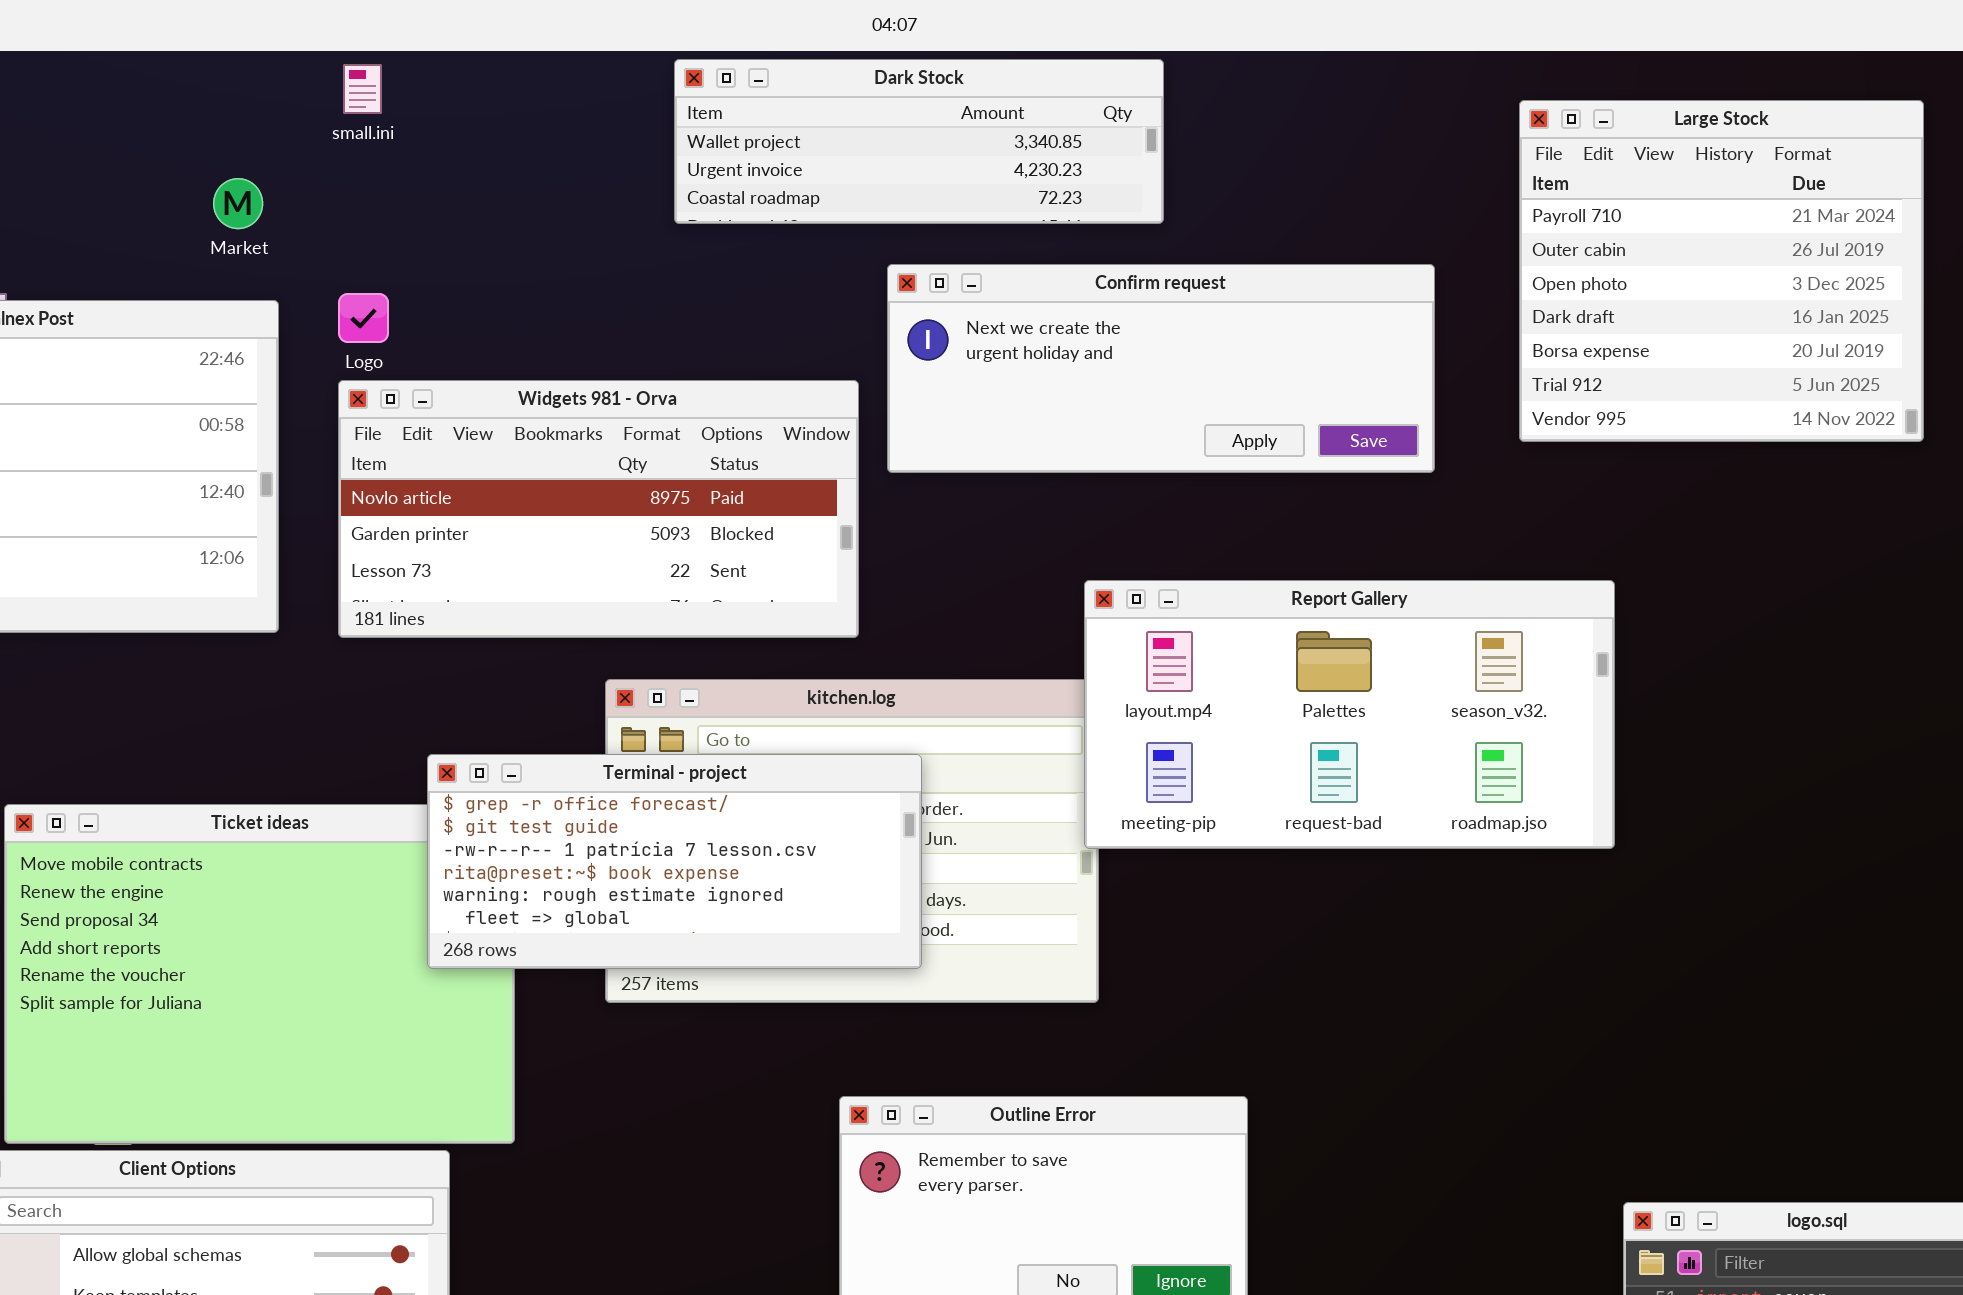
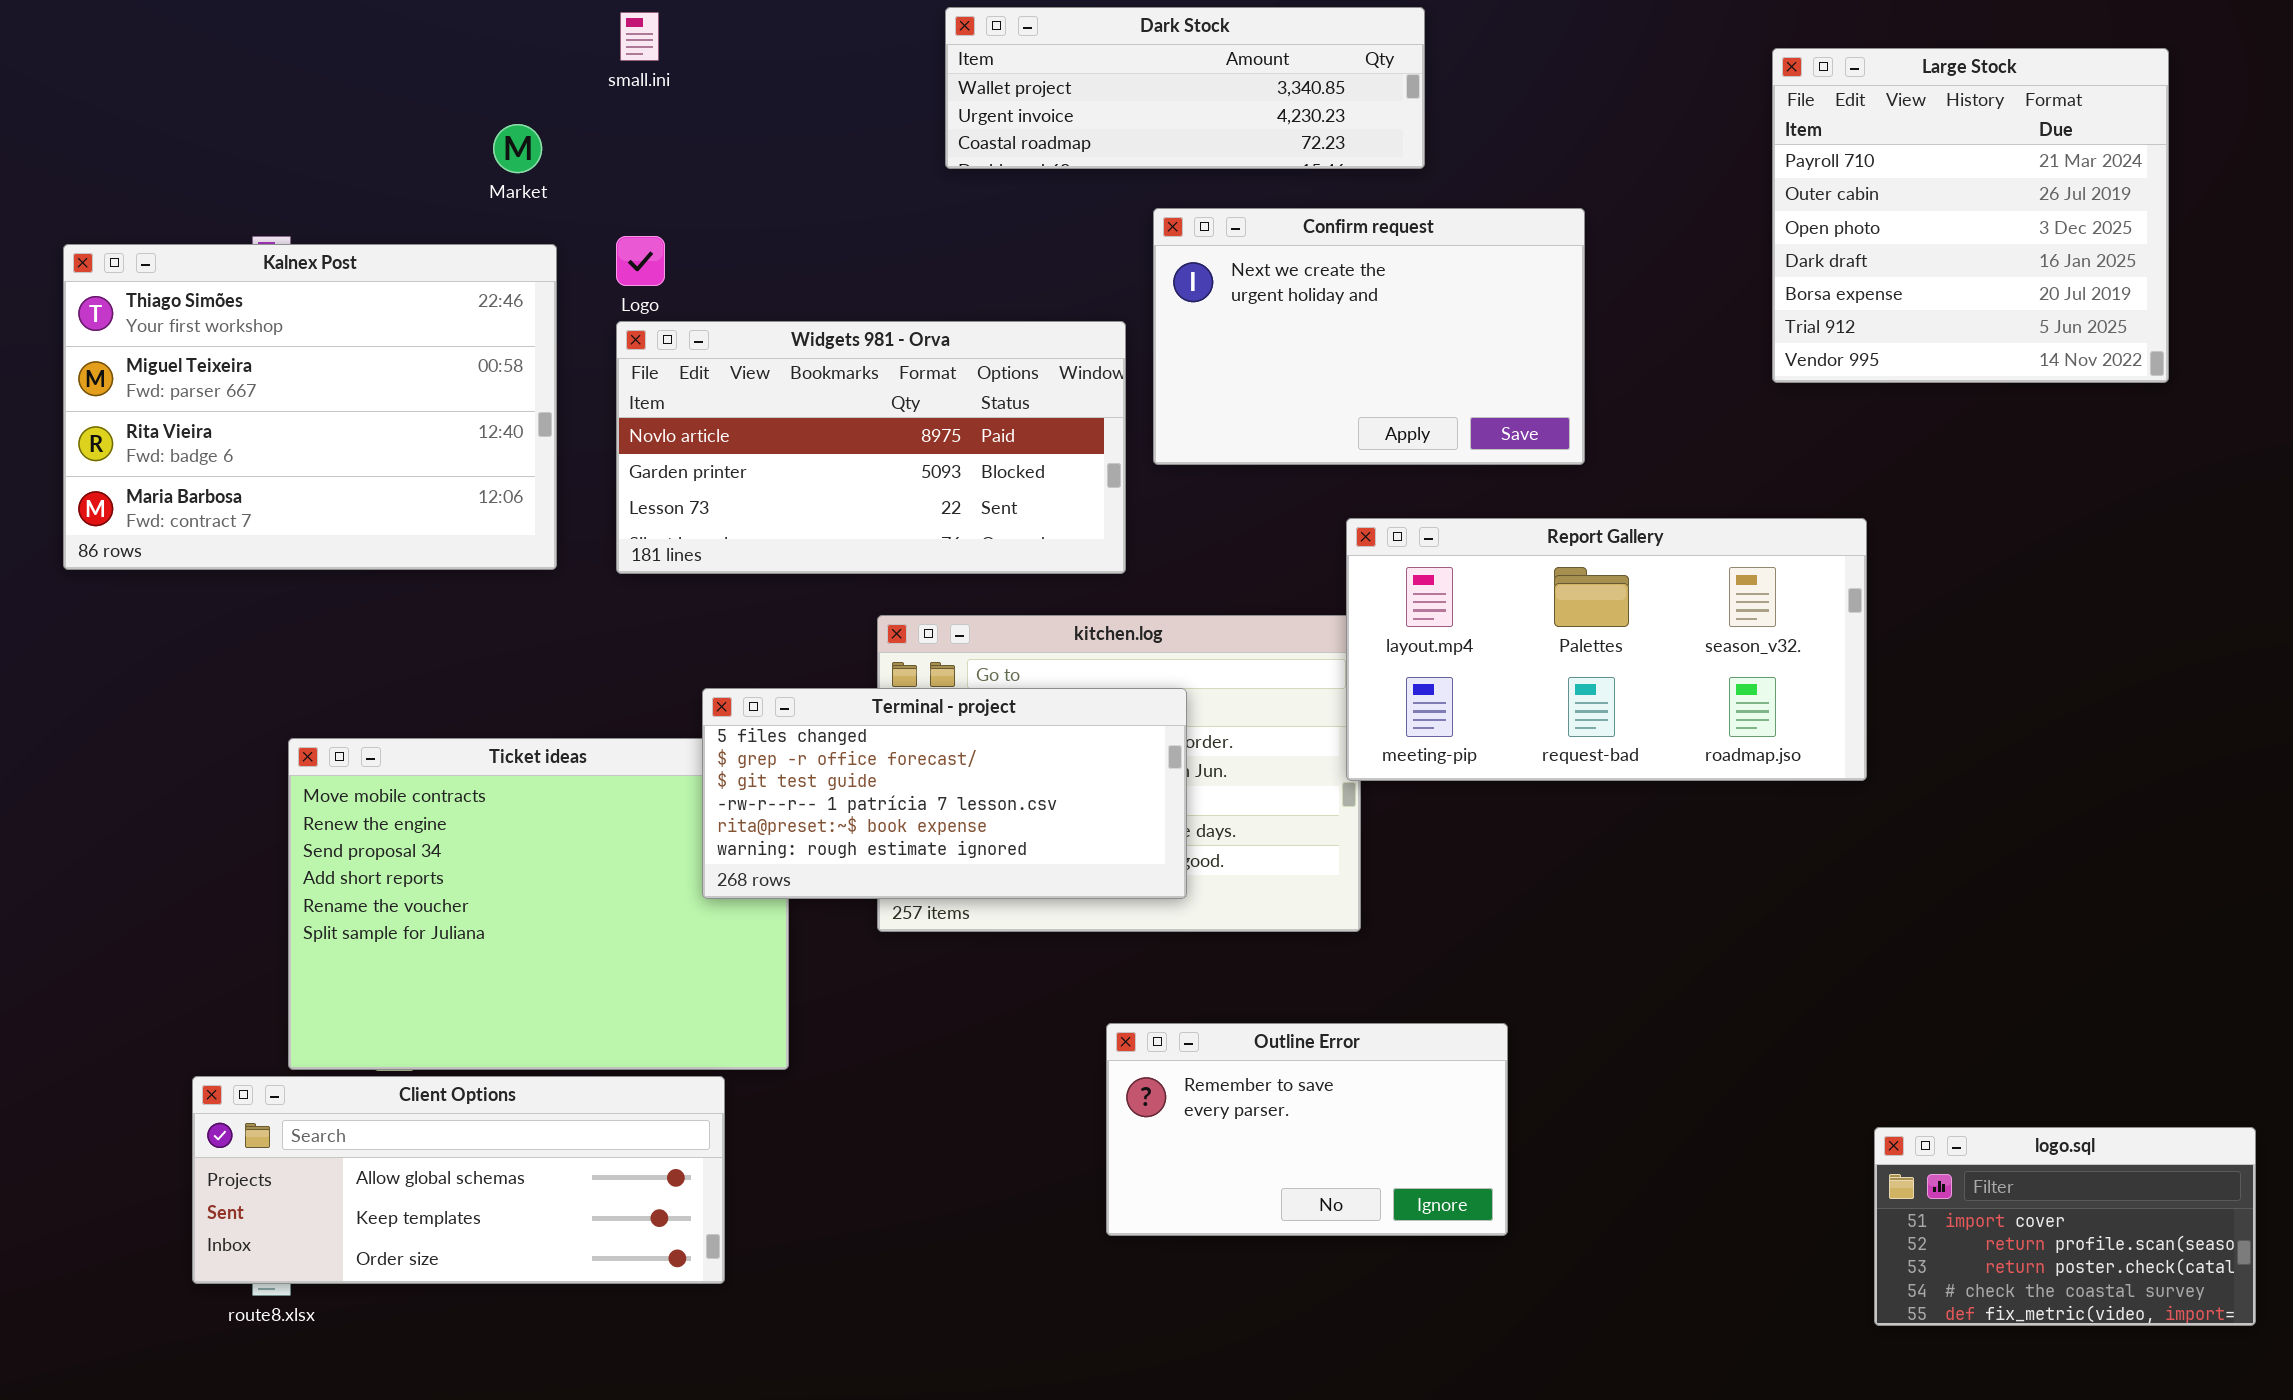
Confirm request: [887,264,1435,473] -> [1153,208,1585,465], resized
Terminal - project: [427,754,922,969] -> [702,688,1187,899], scrolled up 1 row

